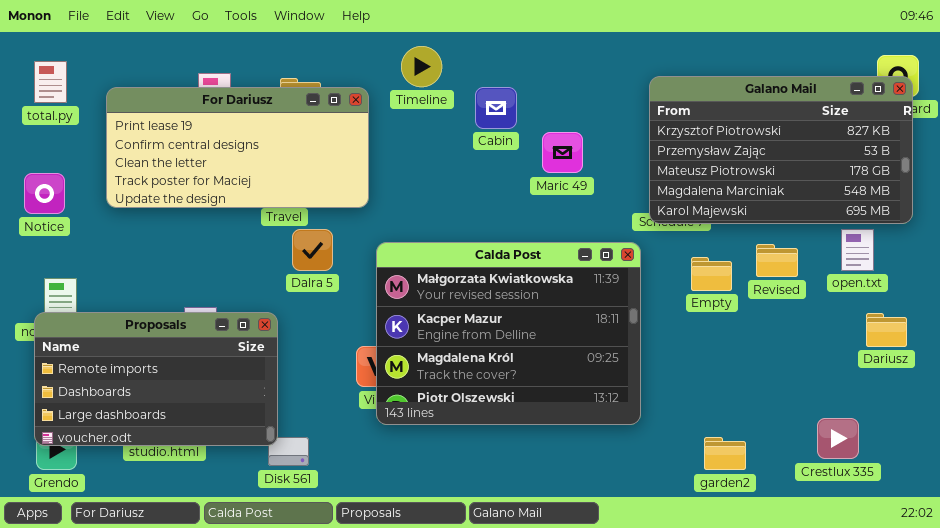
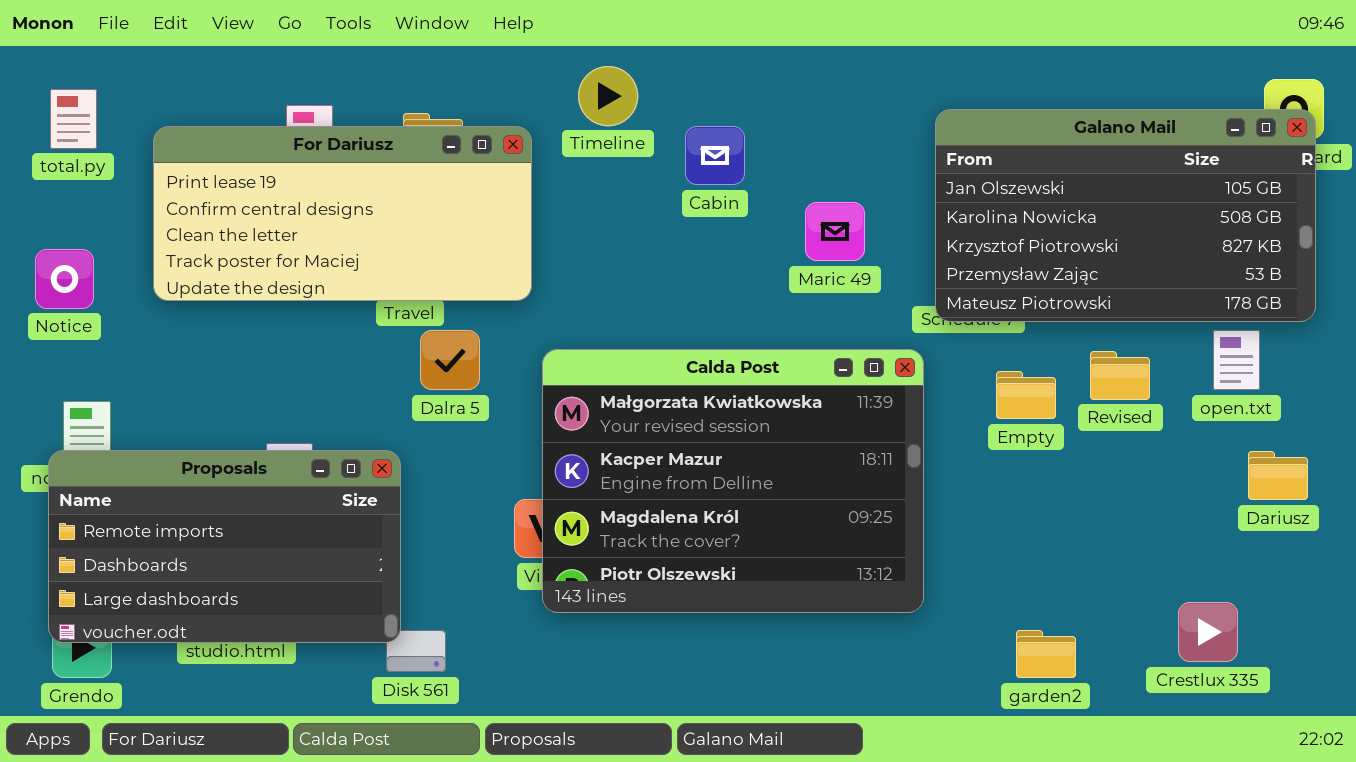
Galano Mail: [649,76,913,224] -> [935,109,1316,322], scrolled up 2 rows
Maric 49: [542,132,583,173] -> [805,202,865,261], moved

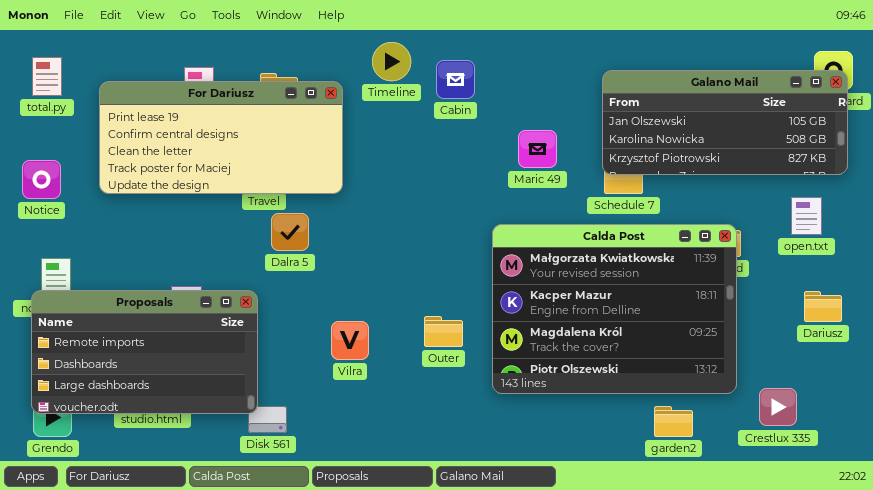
Galano Mail: [935,109,1316,322] -> [602,70,848,175], resized
Cabin: [685,126,745,185] -> [436,60,475,99], moved
open.txt: [1213,330,1260,390] -> [791,197,822,235], moved
Calda Post: [542,349,924,613] -> [492,224,737,394], moved

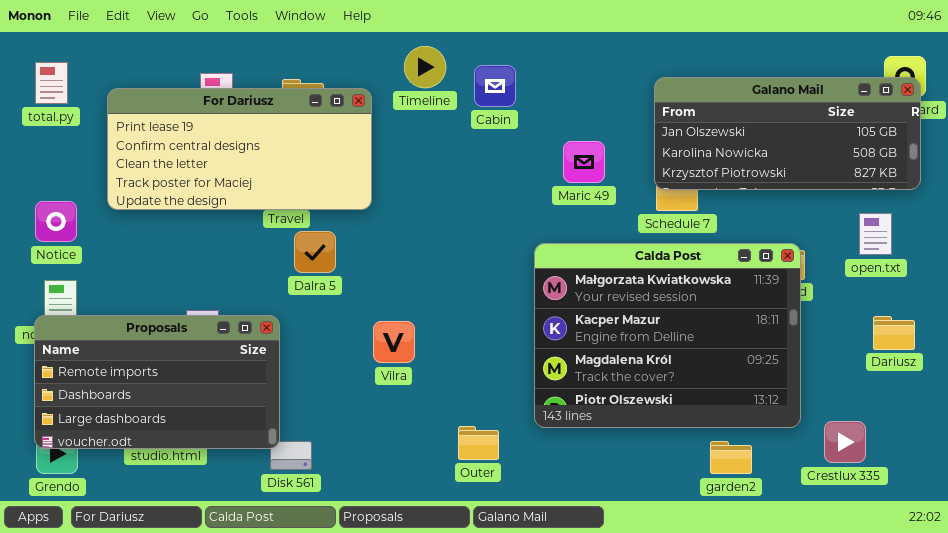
Notice: [22,160,61,199] -> [35,201,77,242], moved
Outer: [424,316,463,347] -> [458,426,499,460], moved
Vilra: [331,321,369,360] -> [373,321,415,363], moved

